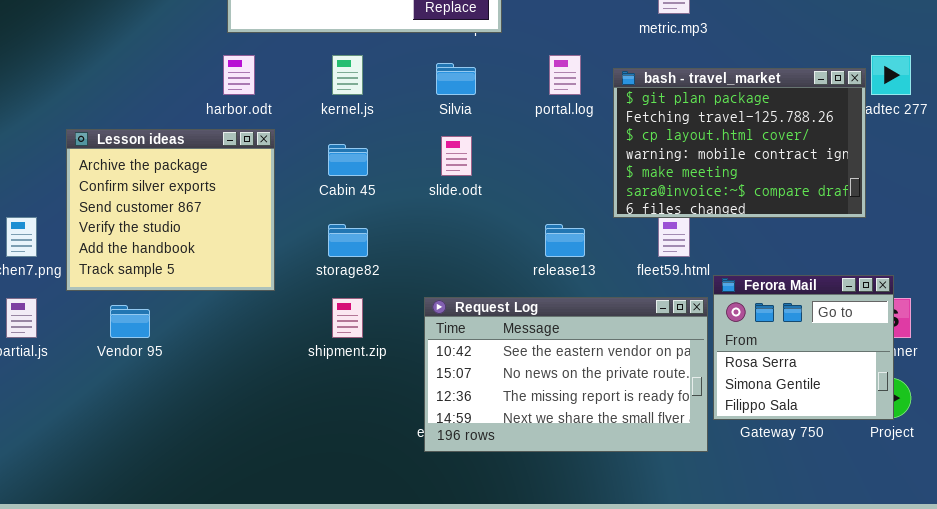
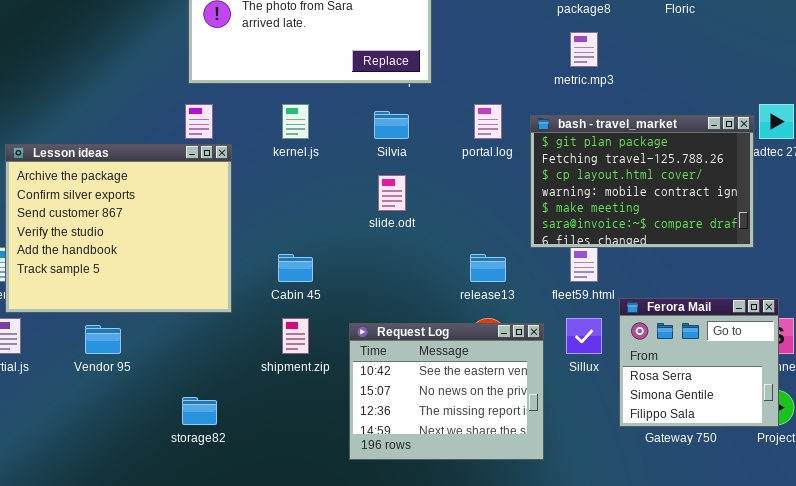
Lesson ideas: [66,129,275,291] -> [5,144,232,313], resized
Cabin 45: [328,144,368,176] -> [278,254,313,282], moved
storage82: [328,224,368,257] -> [182,397,217,425], moved
Request Log: [424,297,708,452] -> [349,323,544,460], moved, resized

